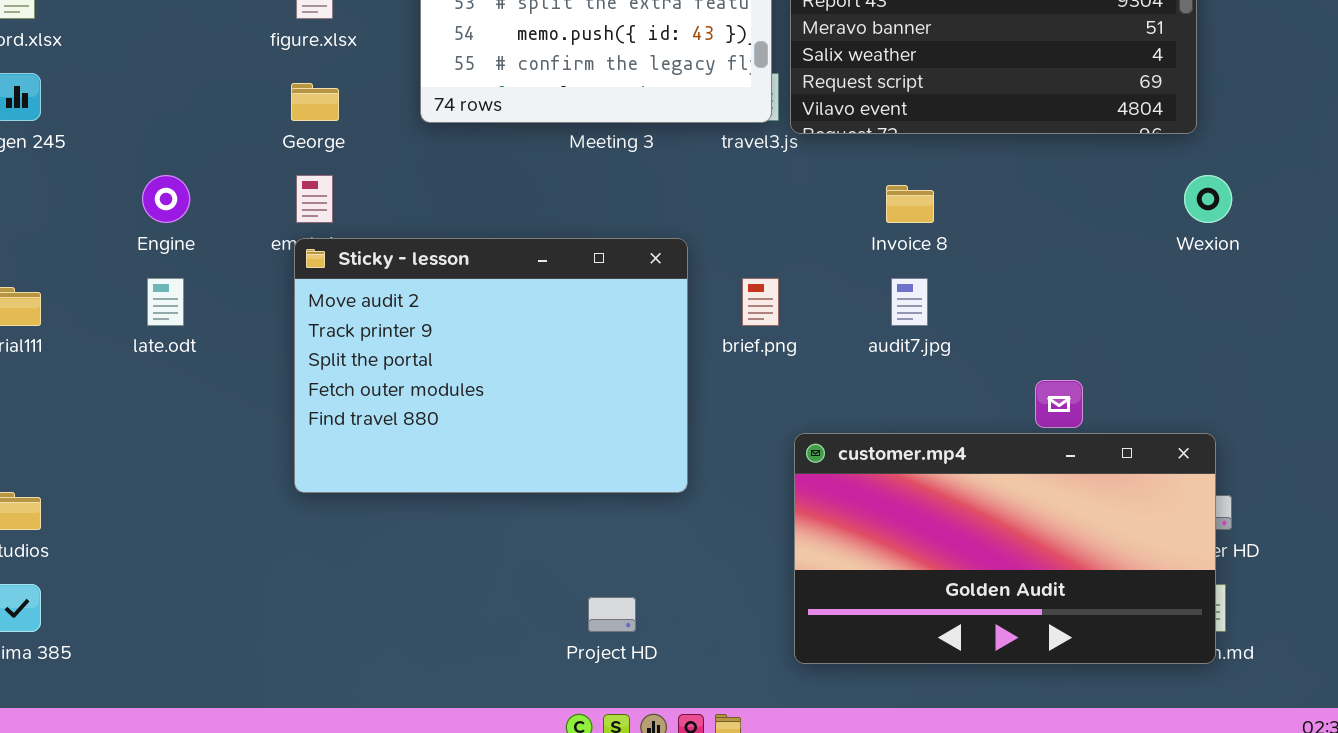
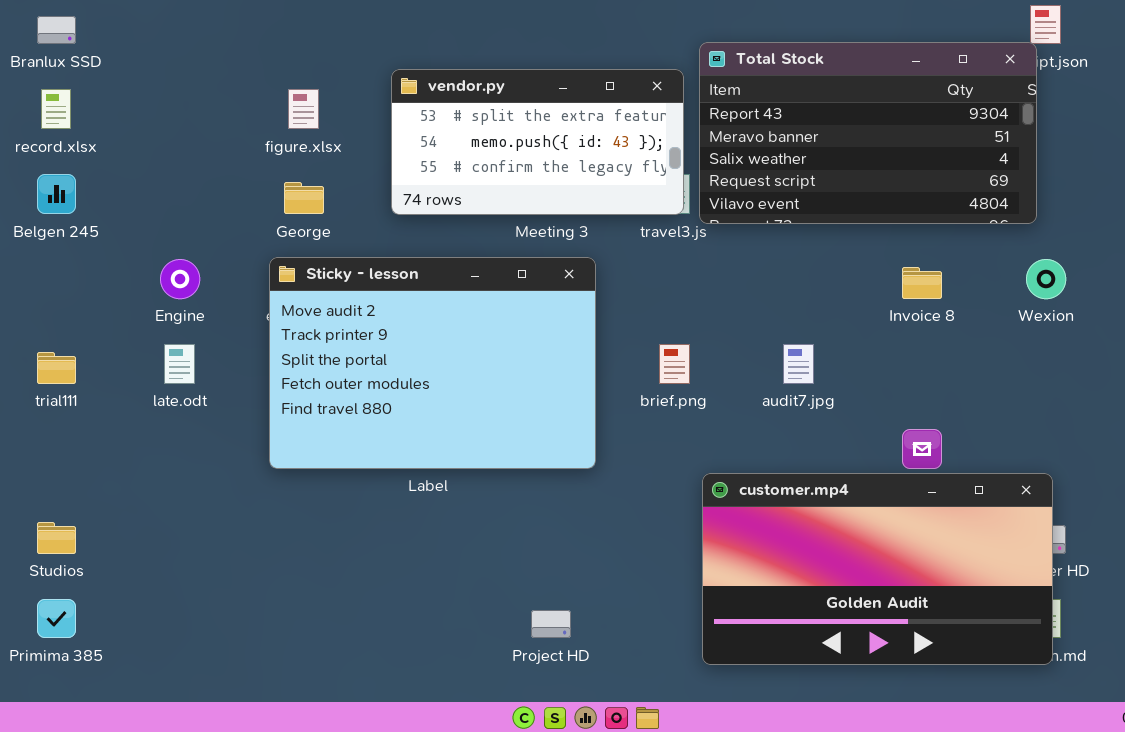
Invoice 8: [886,185,934,223] -> [902,267,942,299], moved
Sticky - lesson: [294,238,688,493] -> [269,257,596,469], moved

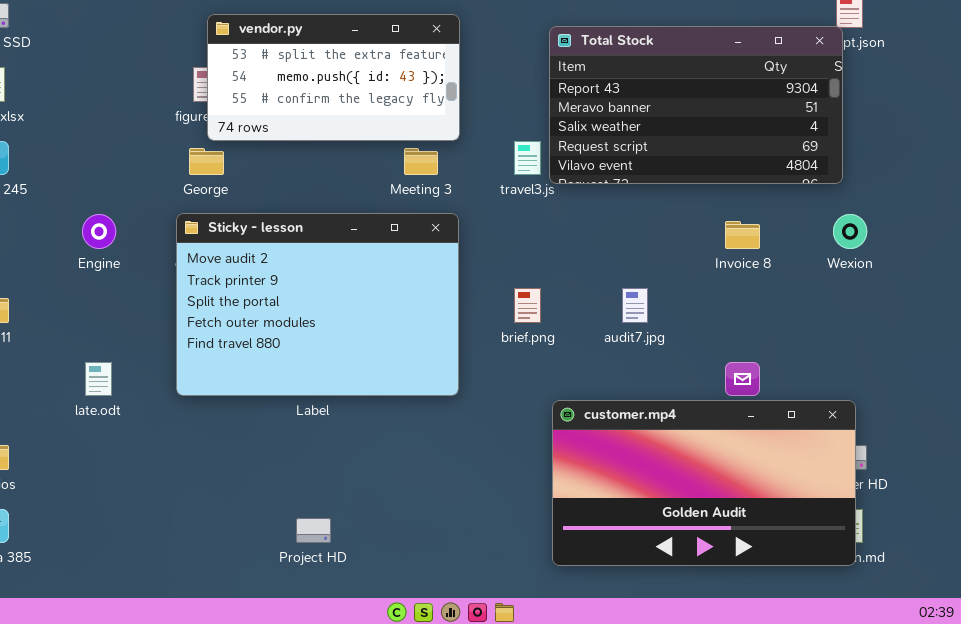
vendor.py: [391,69,684,215] -> [207,14,460,141], moved
late.odt: [164,344,195,384] -> [85,362,112,396], moved
Project HD: [531,610,571,638] -> [296,518,331,543], moved

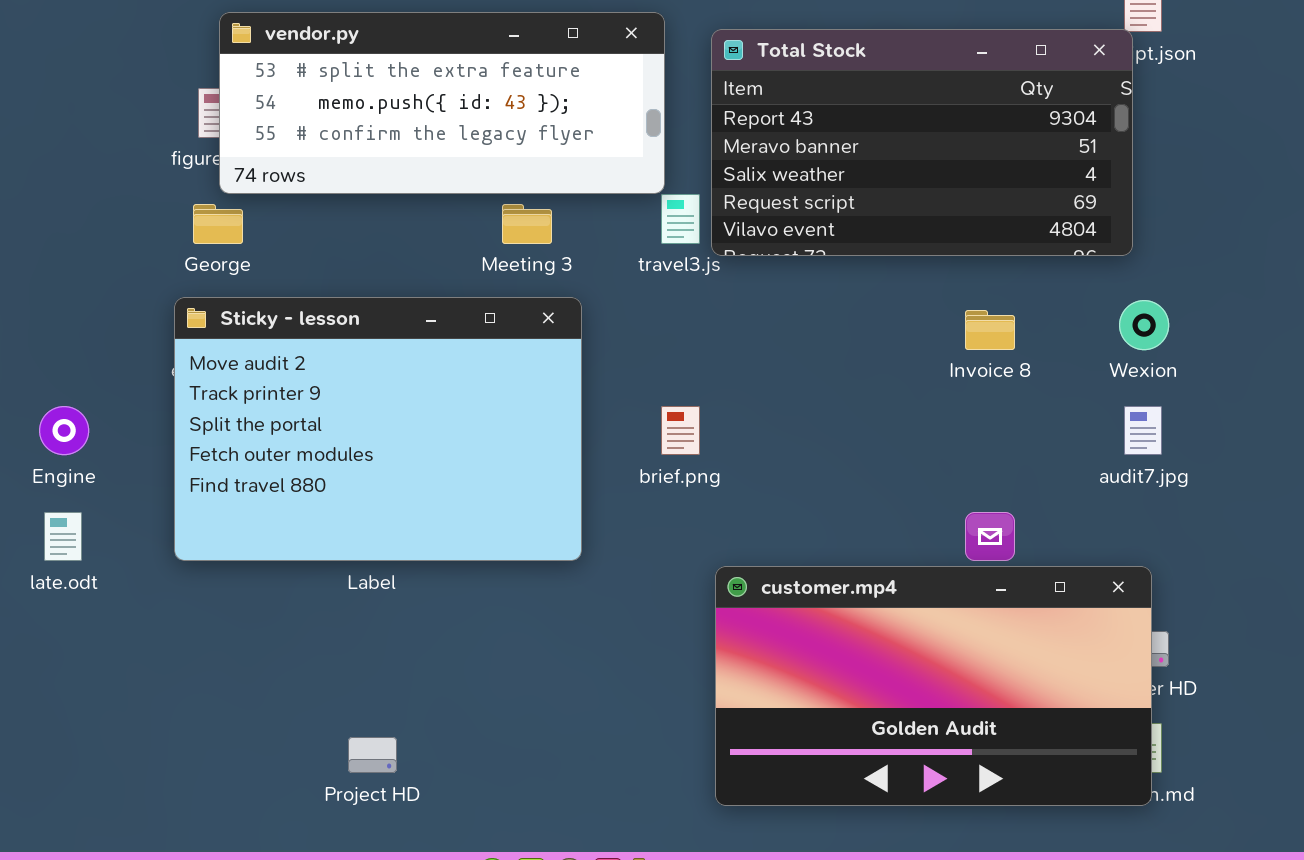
vendor.py: [207,14,460,141] -> [219,12,665,194], resized
Engine: [82,214,116,249] -> [39,406,89,455], moved
audit7.jpg: [622,288,648,323] -> [1124,406,1162,455], moved

